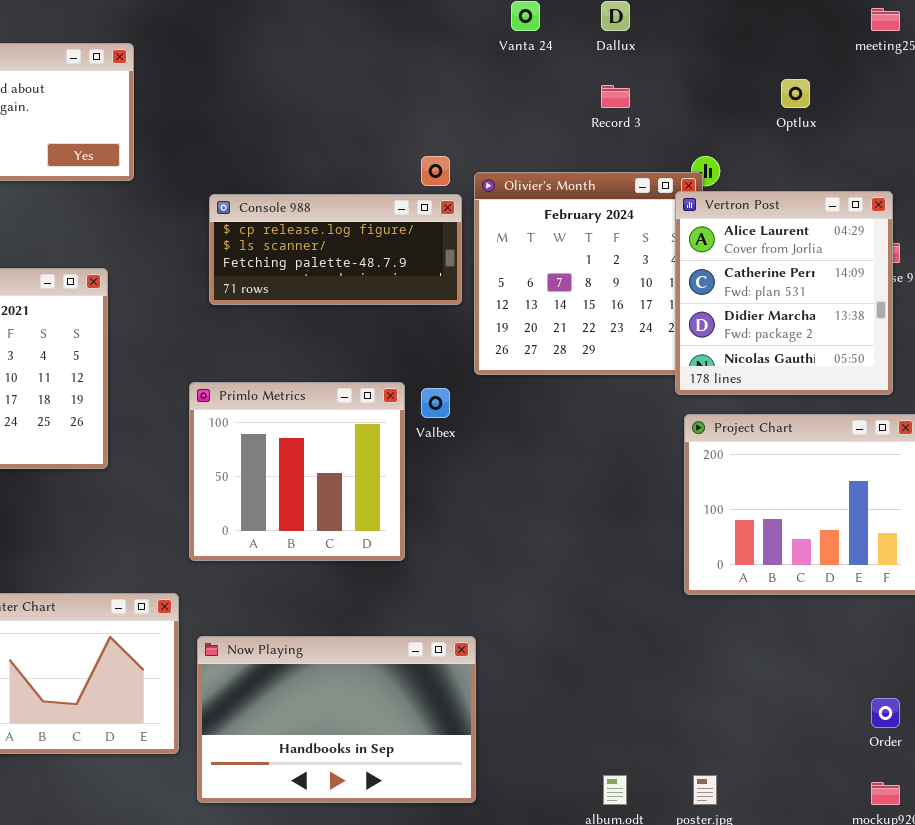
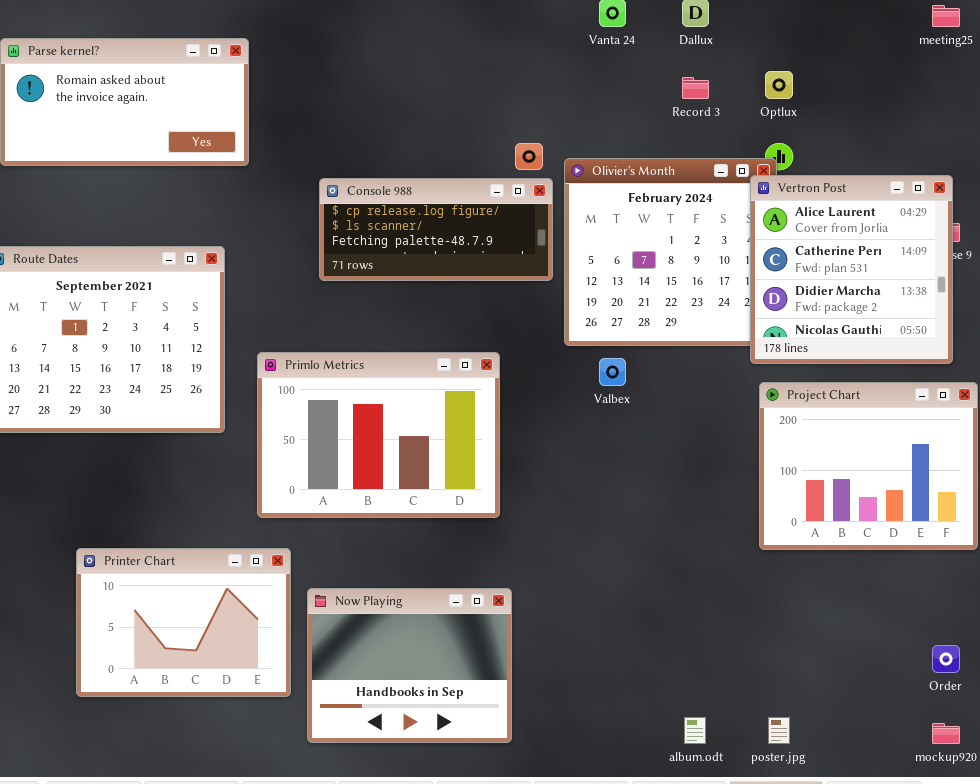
Optlux: [781,79,810,108] -> [765,71,793,99], moved
Primlo Metrics: [189,382,405,561] -> [257,352,500,518], resized
Valbex: [421,388,450,418] -> [599,358,626,386], moved
Now Playing: [197,636,476,803] -> [307,588,512,743], resized

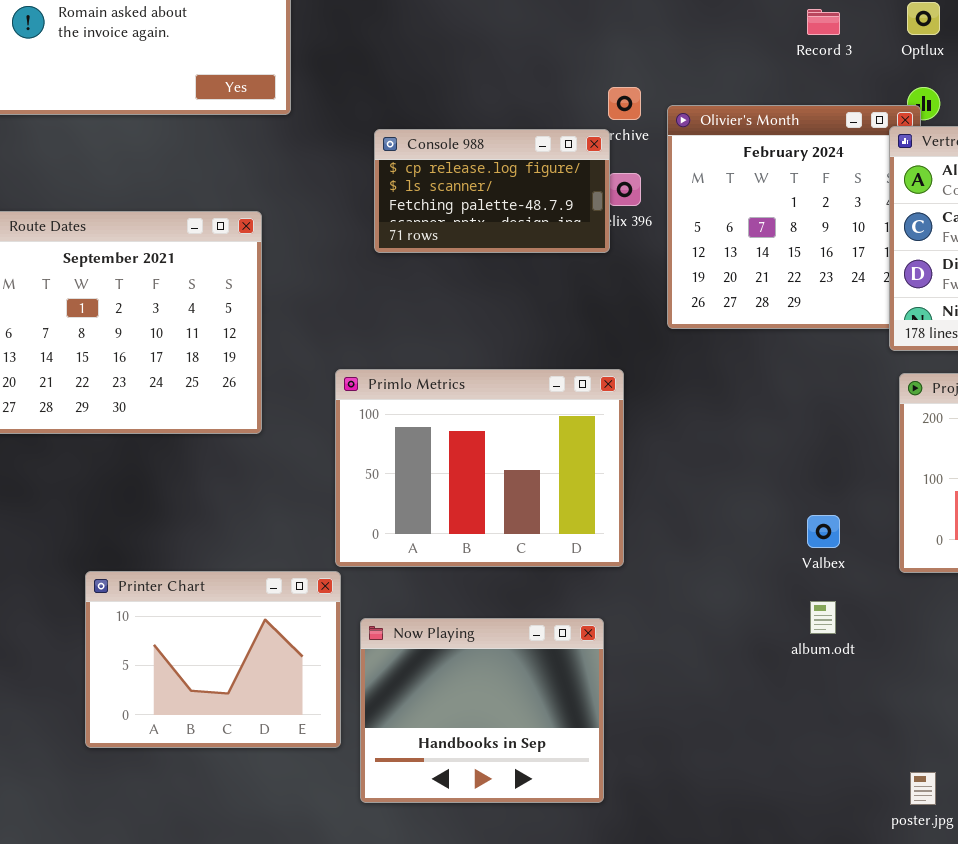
Console 988: [319,178,553,281] -> [374,129,610,253], resized
Primlo Metrics: [257,352,500,518] -> [335,369,624,567], moved
Valbex: [599,358,626,386] -> [807,515,840,548], moved
album.odt: [684,717,706,744] -> [810,601,836,634], moved

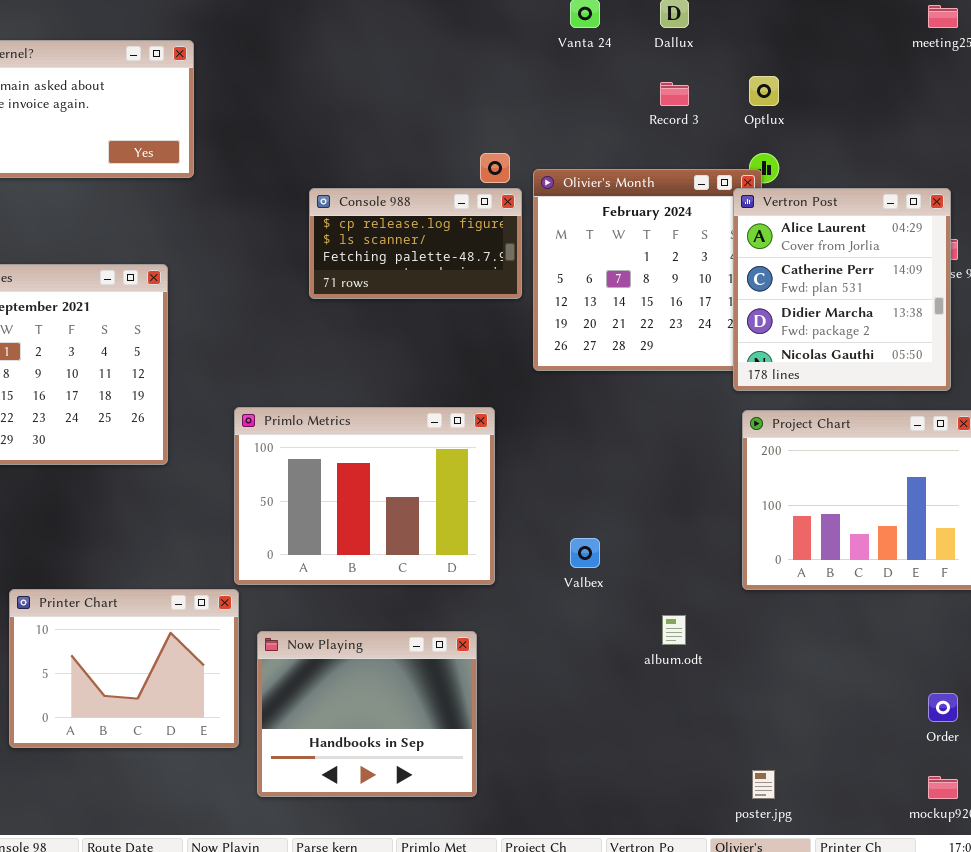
Console 988: [374,129,610,253] -> [309,188,522,299], moved
Valbex: [807,515,840,548] -> [570,538,600,568], moved

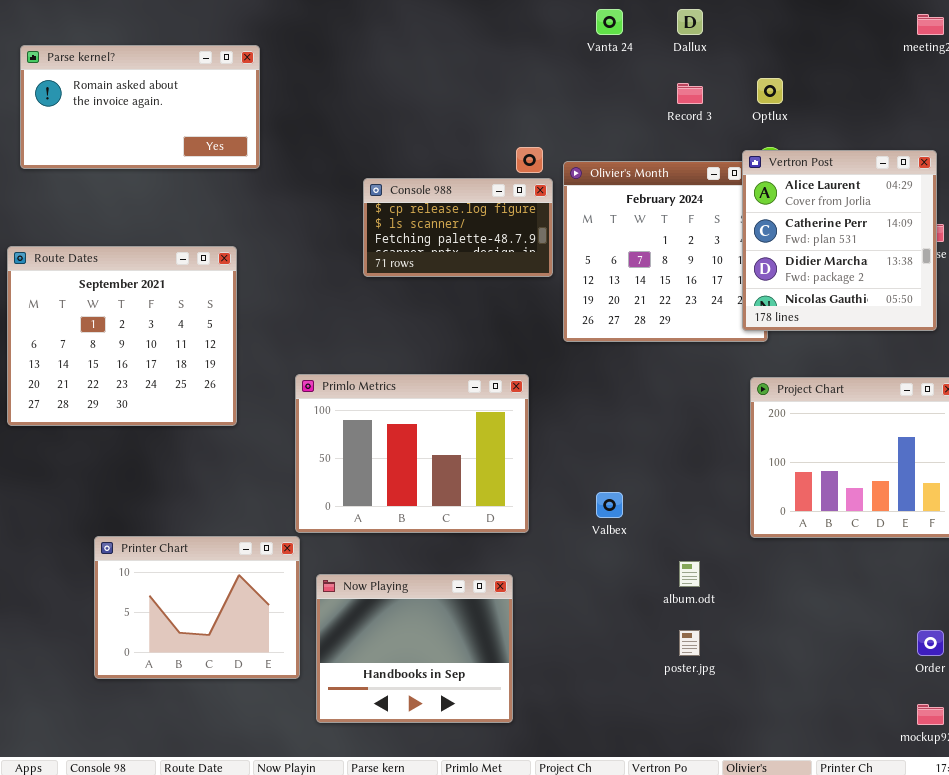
Vertron Post: [733,188,951,391] -> [742,150,937,331], moved
poster.jpg: [752,770,775,799] -> [679,630,700,656], moved

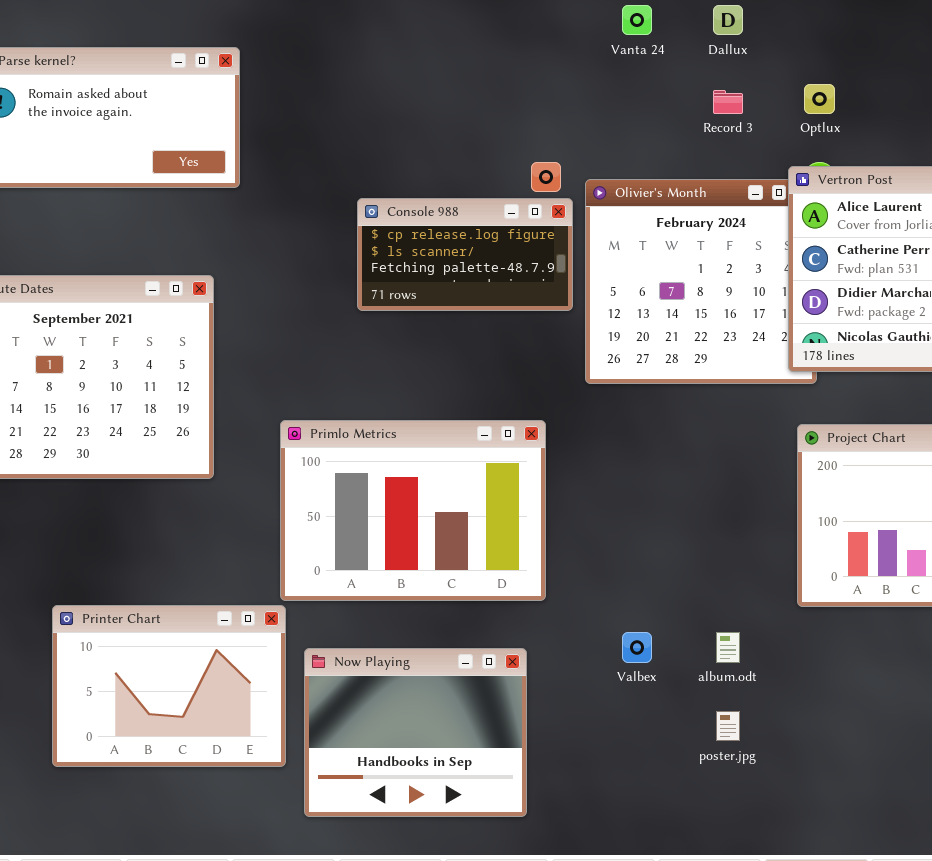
Valbex: [596,492,623,518] -> [622,632,652,663], moved

